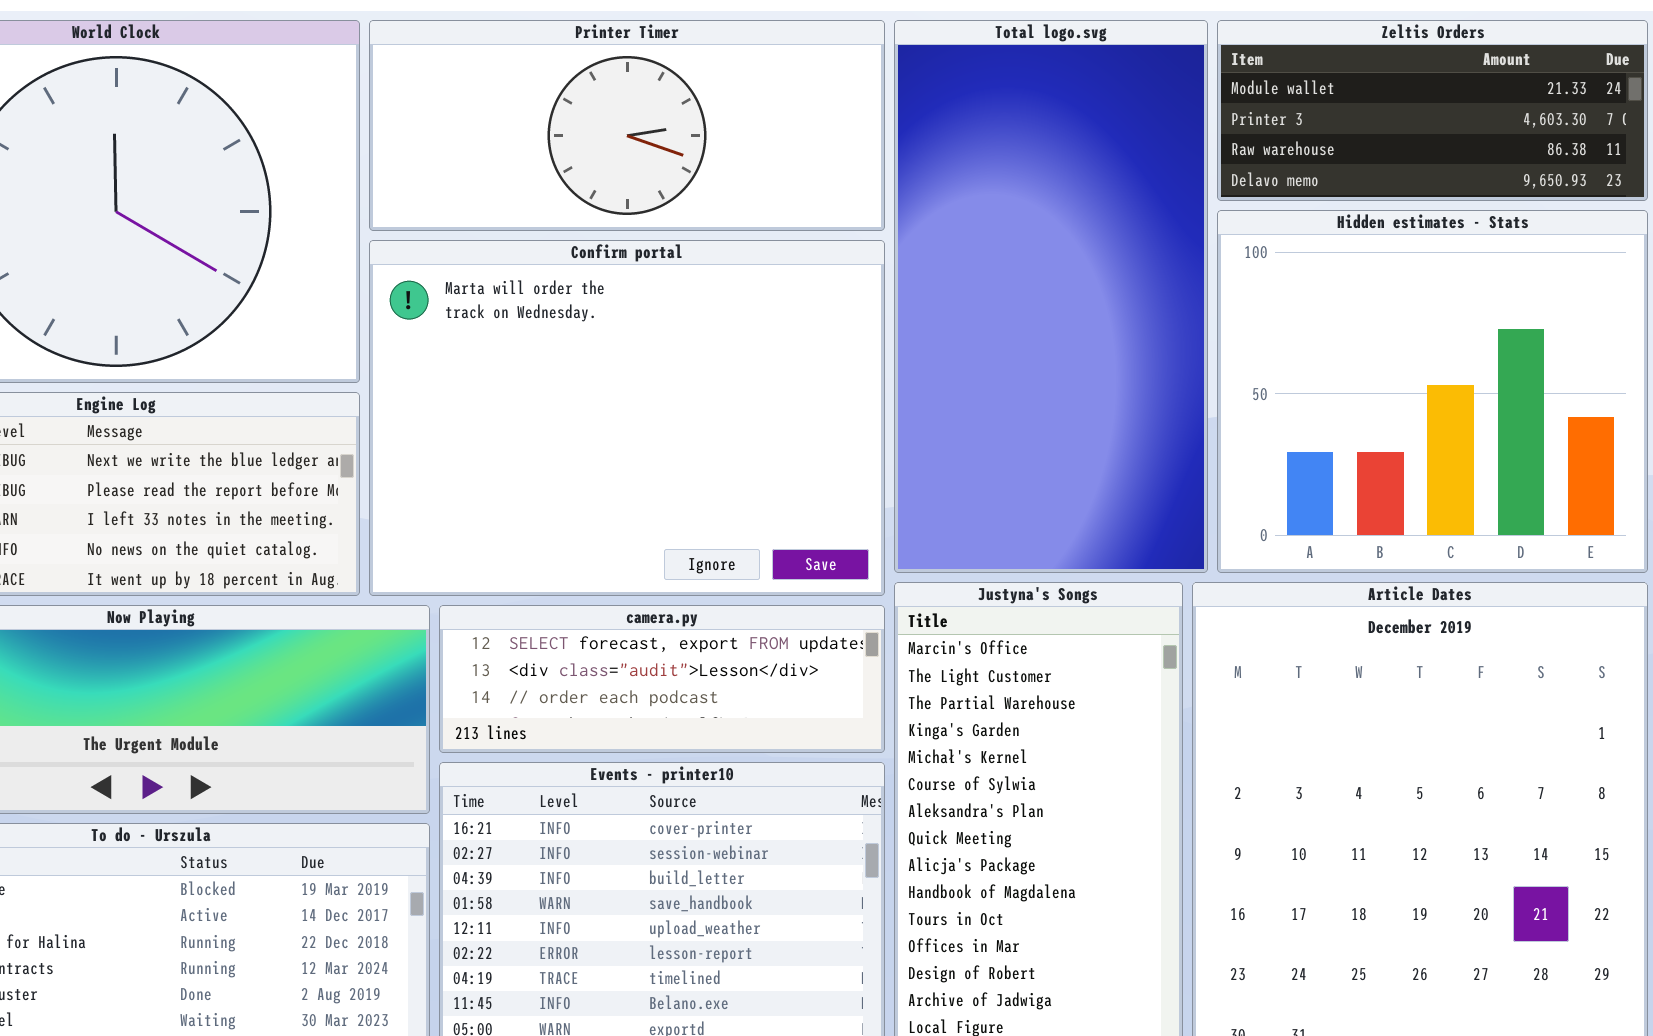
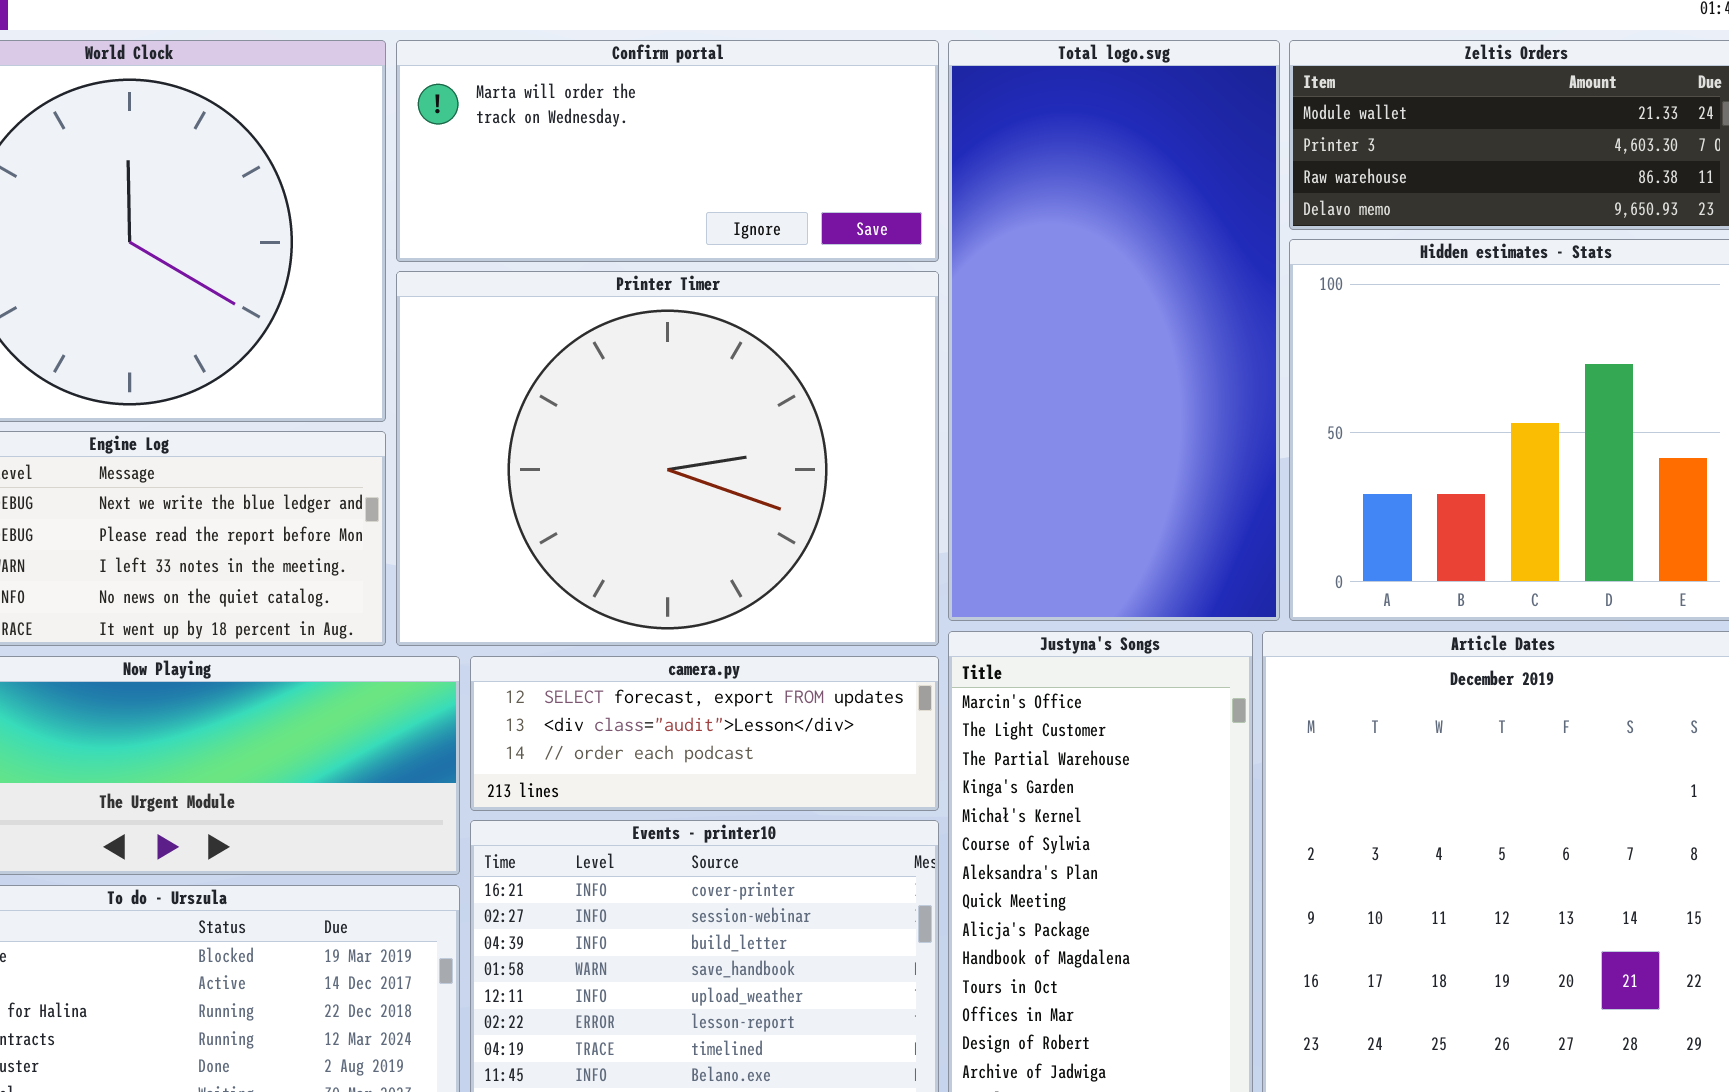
Printer Timer: [369,20,885,231] -> [396,271,939,646], moved, resized
Confirm portal: [369,240,885,596] -> [396,40,939,262], moved, resized

